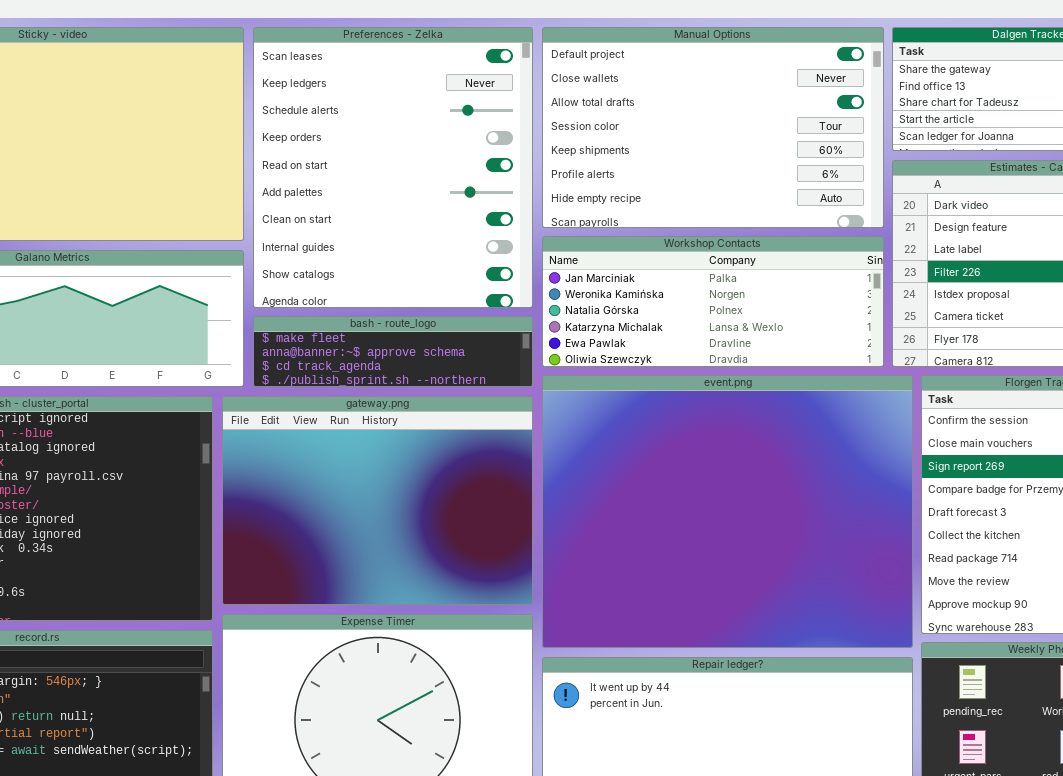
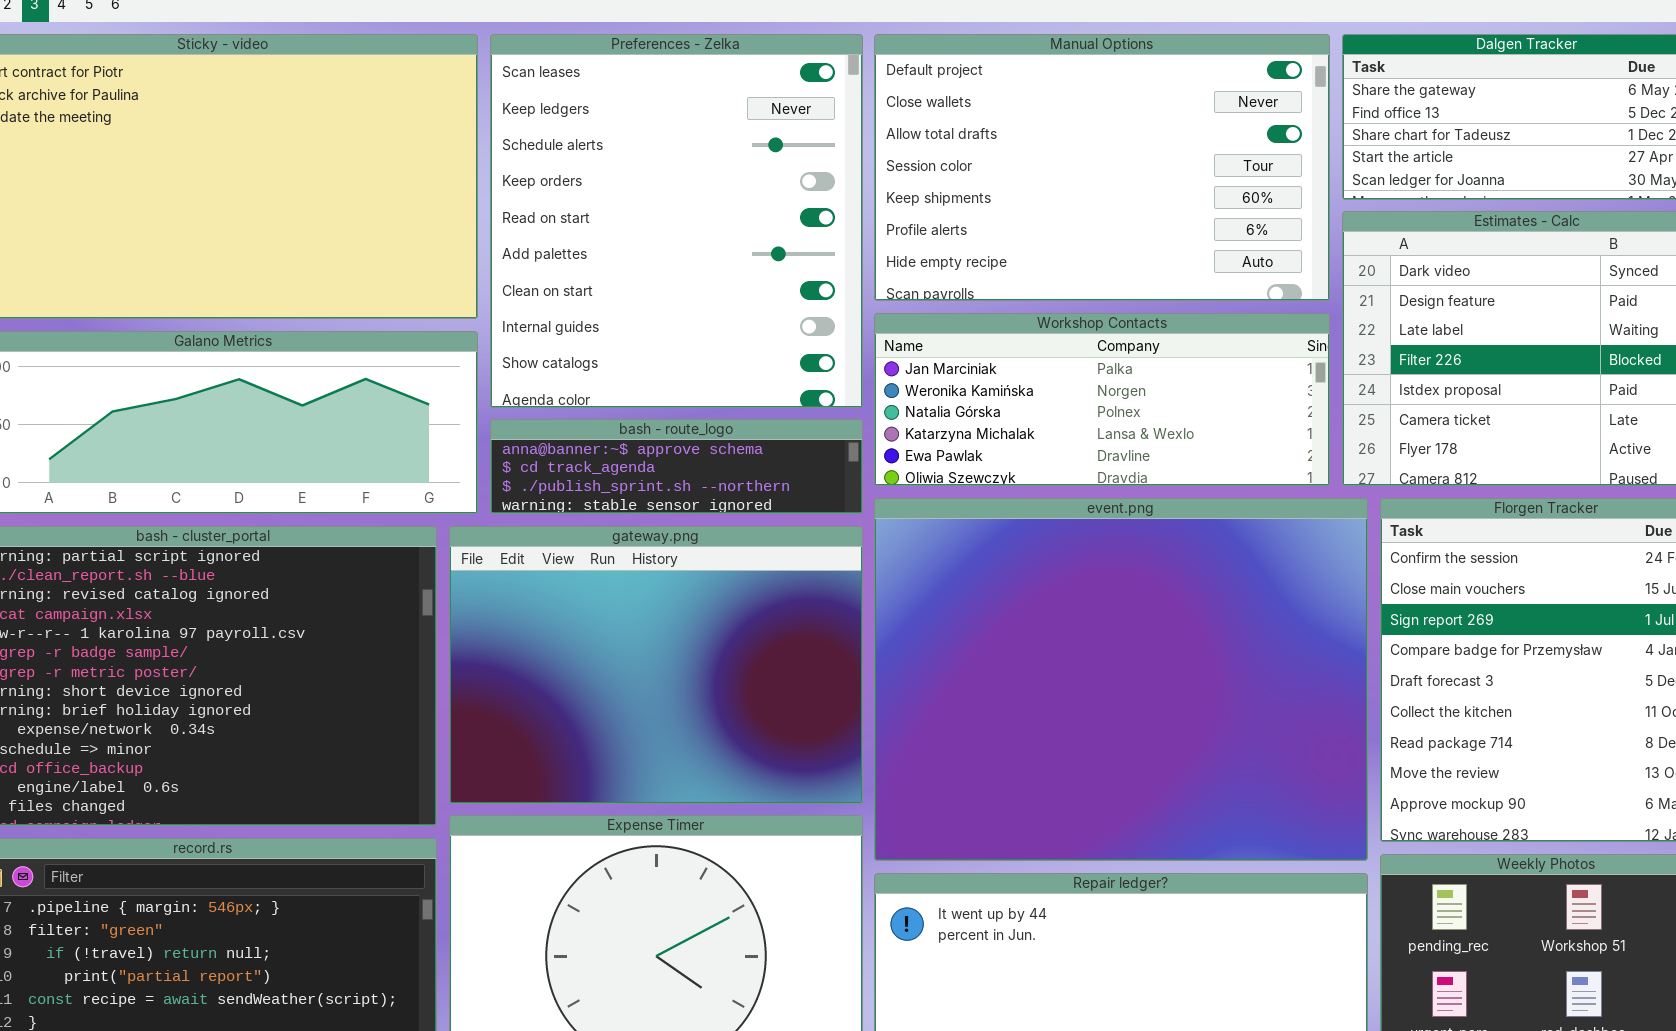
bash - route_logo: [253,316,533,387] -> [490,419,863,514], scrolled down 1 row

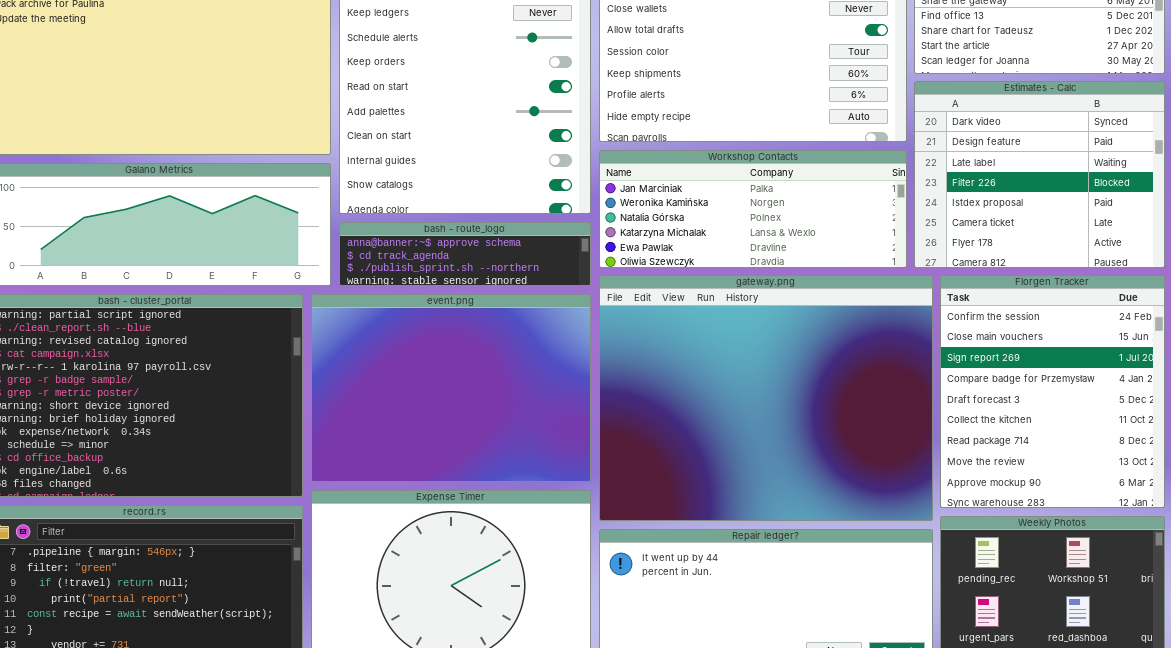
event.png: [874,498,1368,861] -> [311,294,591,482], moved, resized
gateway.png: [449,526,863,804] -> [599,275,933,521], moved, resized

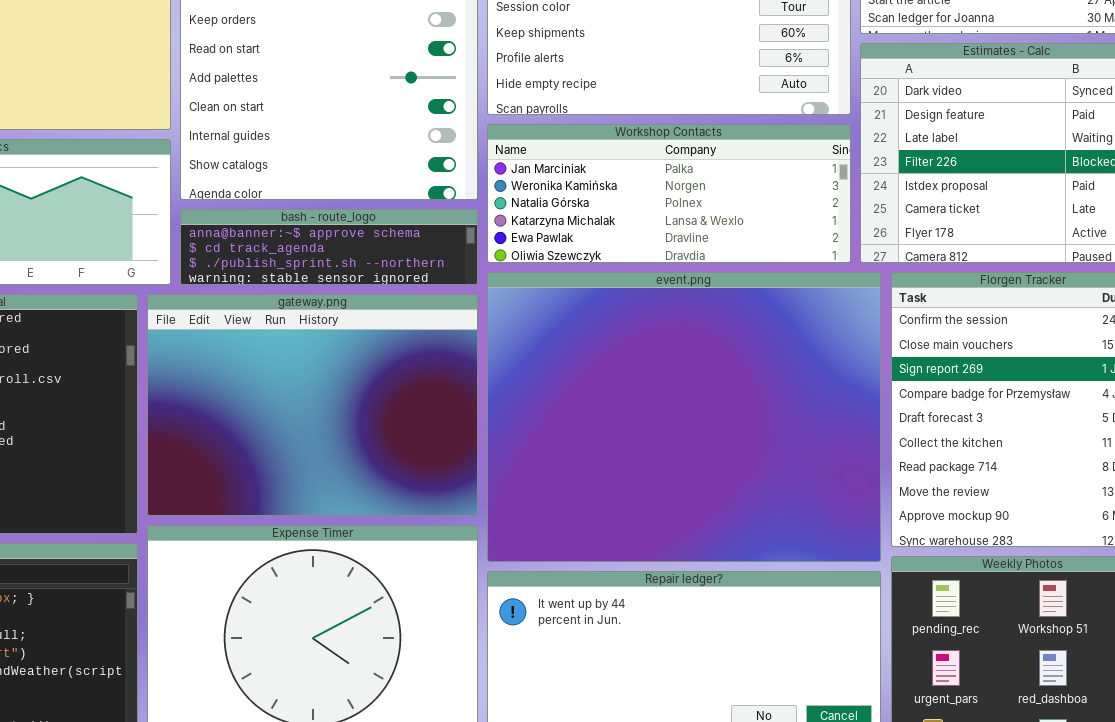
gateway.png: [599,275,933,521] -> [147,294,478,516], moved, resized
event.png: [311,294,591,482] -> [487,272,881,562], moved, resized

